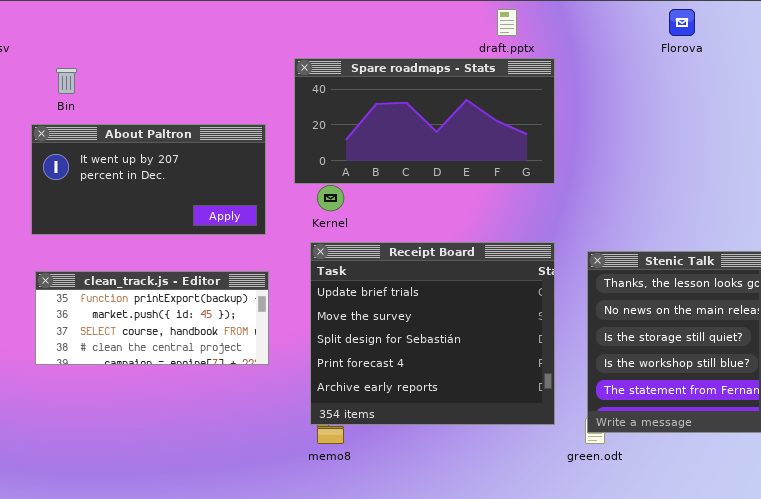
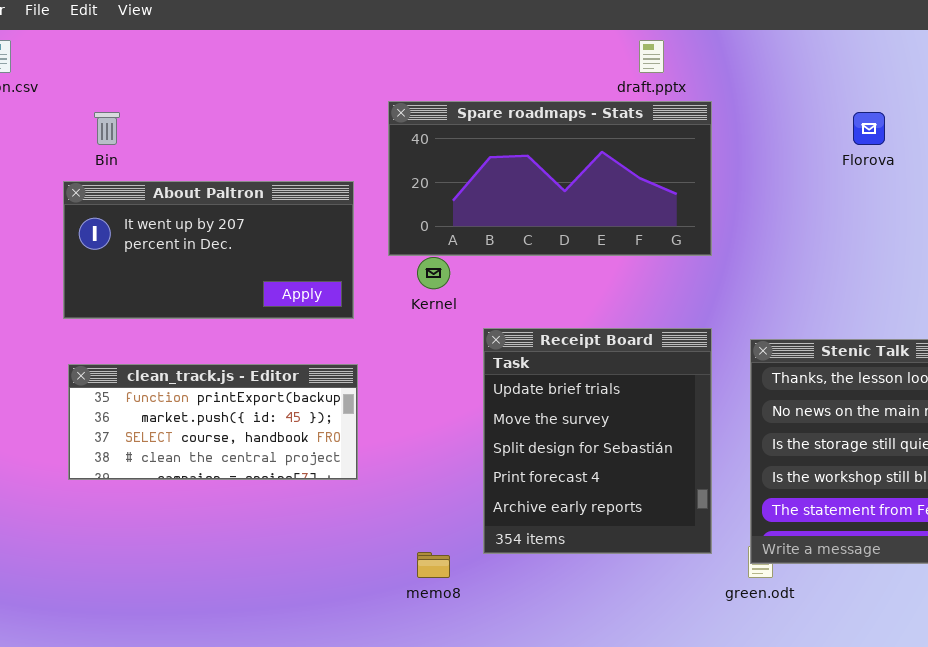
Florova: [669,9,695,36] -> [853,112,885,145], moved
Receipt Board: [310,242,555,425] -> [483,328,712,554], resized

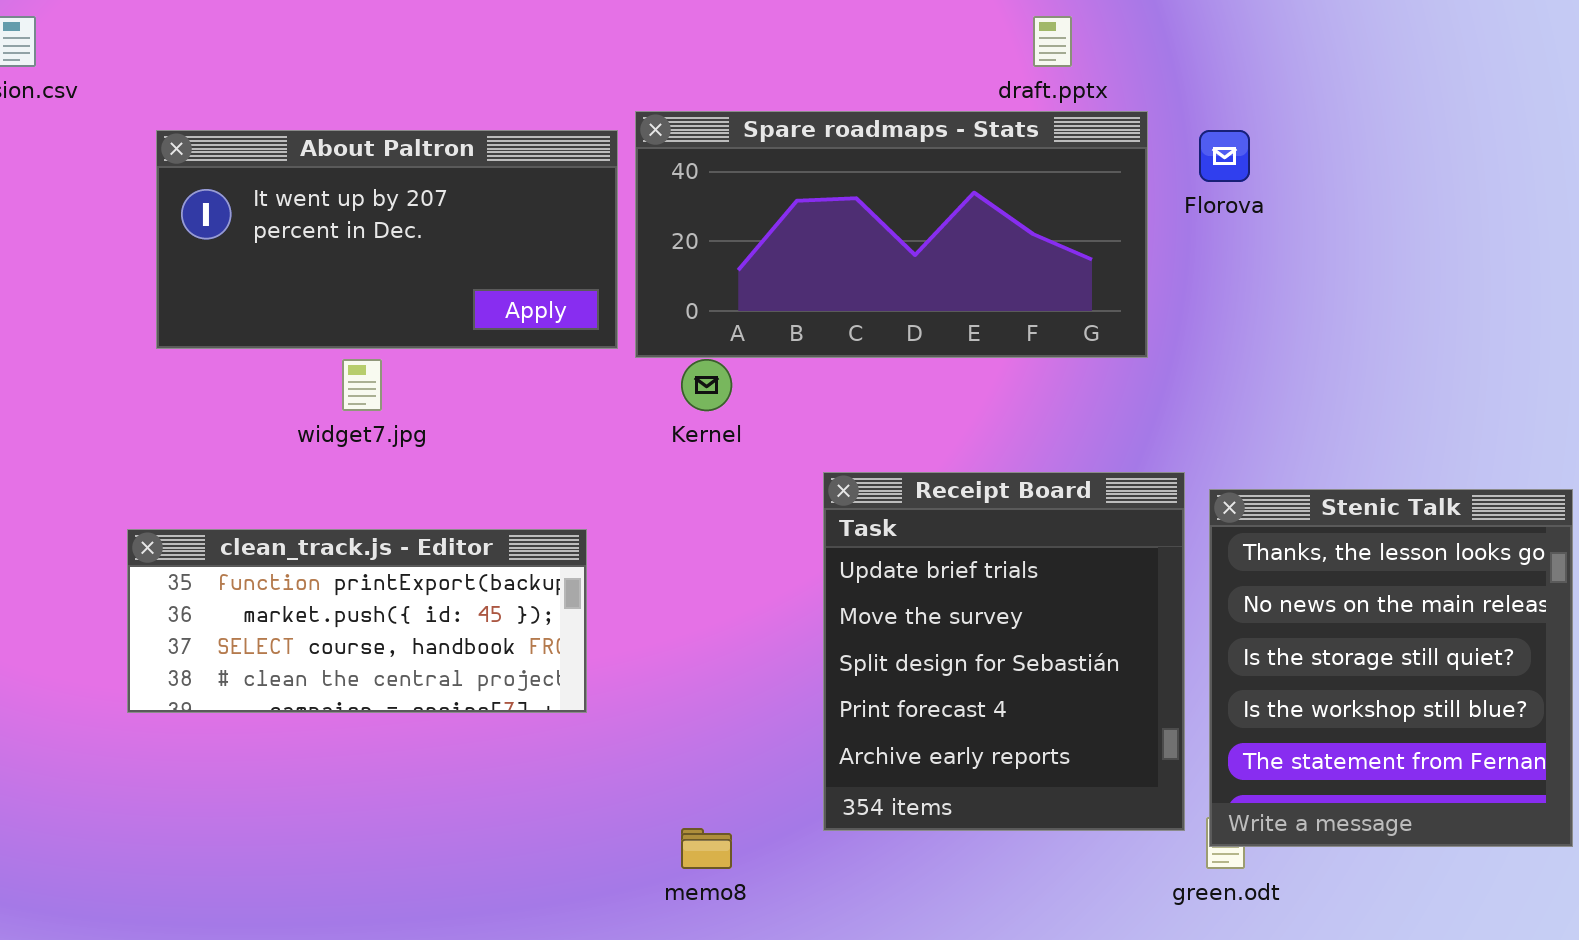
Florova: [853,112,885,145] -> [1199,130,1250,182], moved
About Paltron: [63,181,354,319] -> [156,130,618,349], moved
Receipt Board: [483,328,712,554] -> [823,472,1185,831], moved

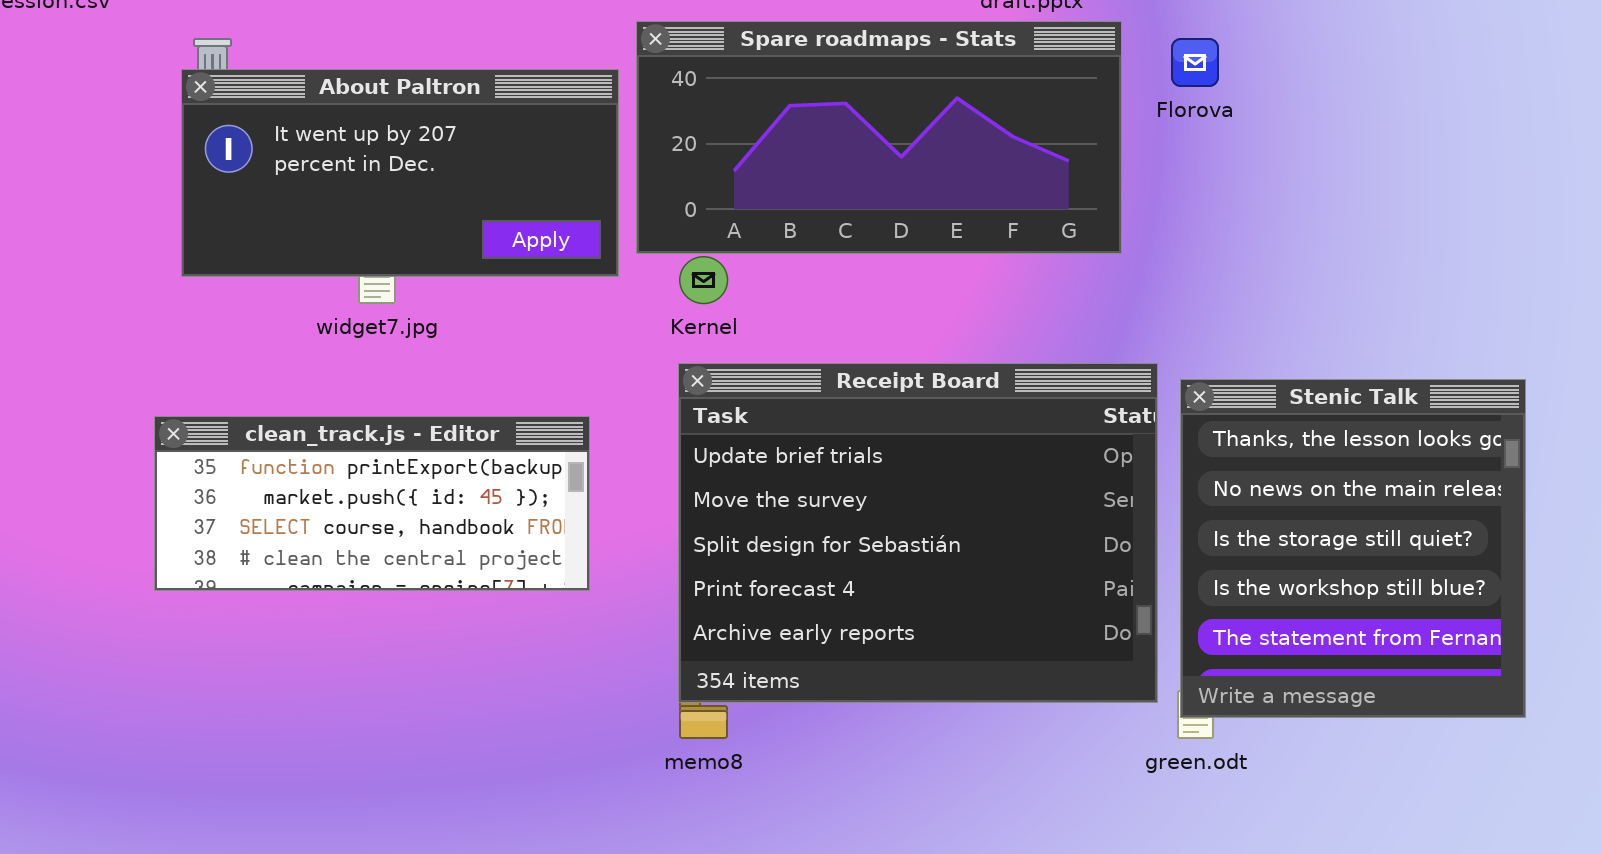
About Paltron: [156,130,618,349] -> [181,69,619,277], moved
Receipt Board: [823,472,1185,831] -> [678,363,1158,703], resized

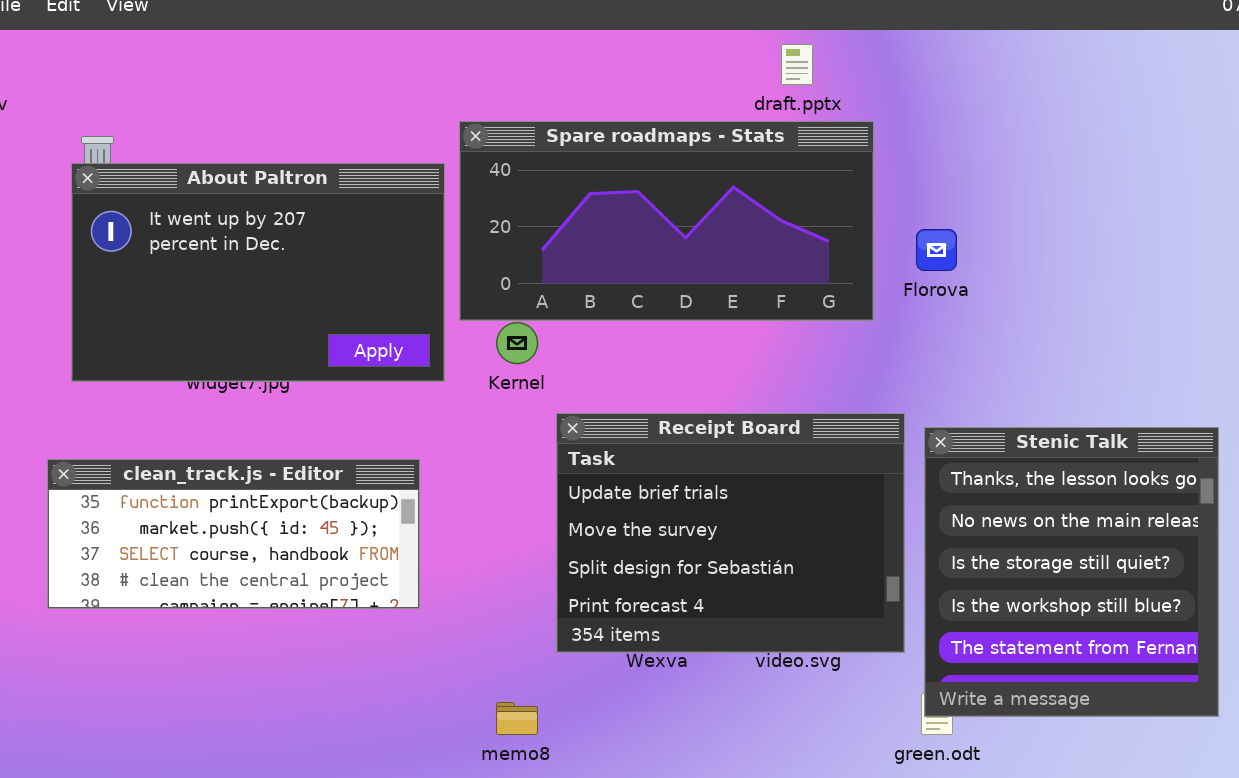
Florova: [1171,38,1219,87] -> [916,229,957,271], moved
About Paltron: [181,69,619,277] -> [71,163,445,382], resized
Receipt Board: [678,363,1158,703] -> [556,413,905,653], resized

